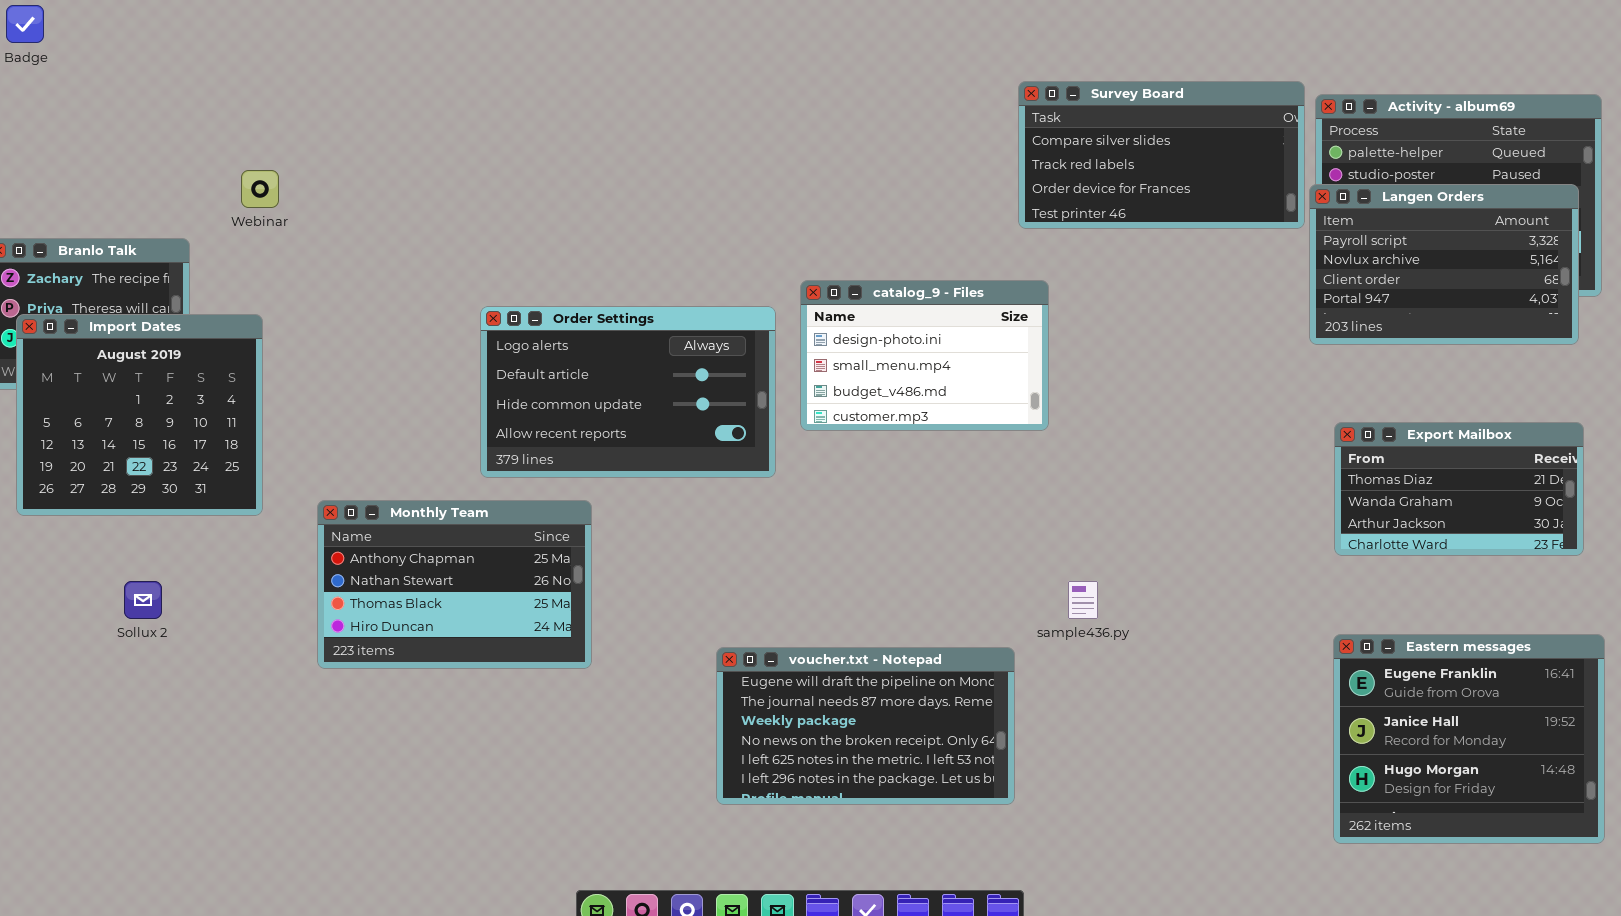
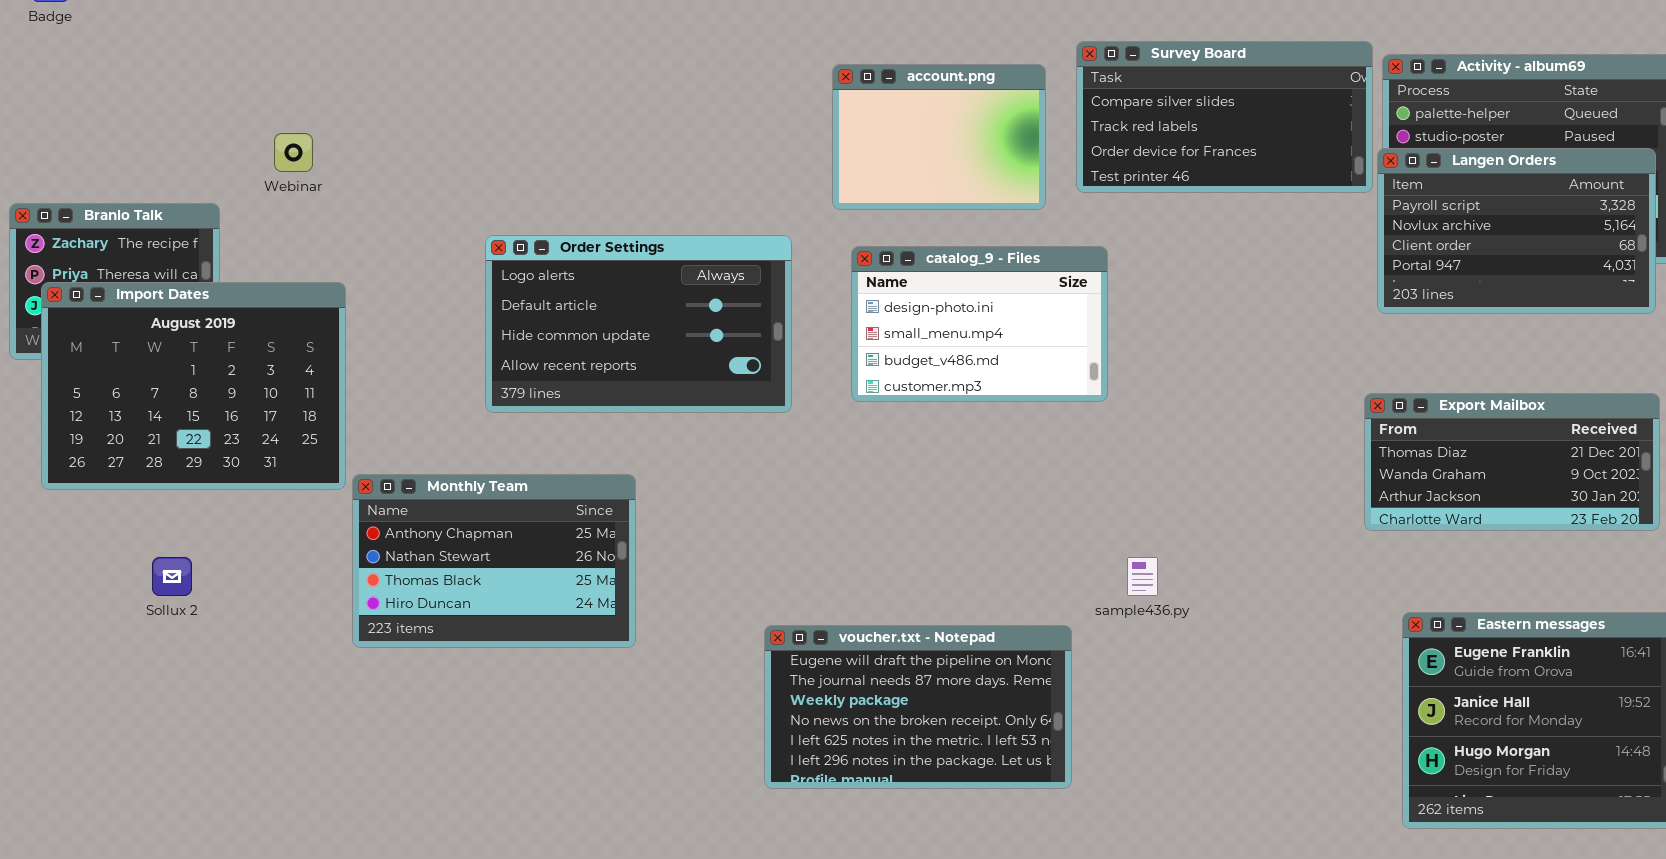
account.png: none -> [832,64,1046,210], opened
Order Settings: [480,306,776,478] -> [485,235,792,413], moved
Import Dates: [16,314,263,516] -> [41,282,346,490], resized
Export Mailbox: [1334,422,1584,556] -> [1364,393,1660,531], resized

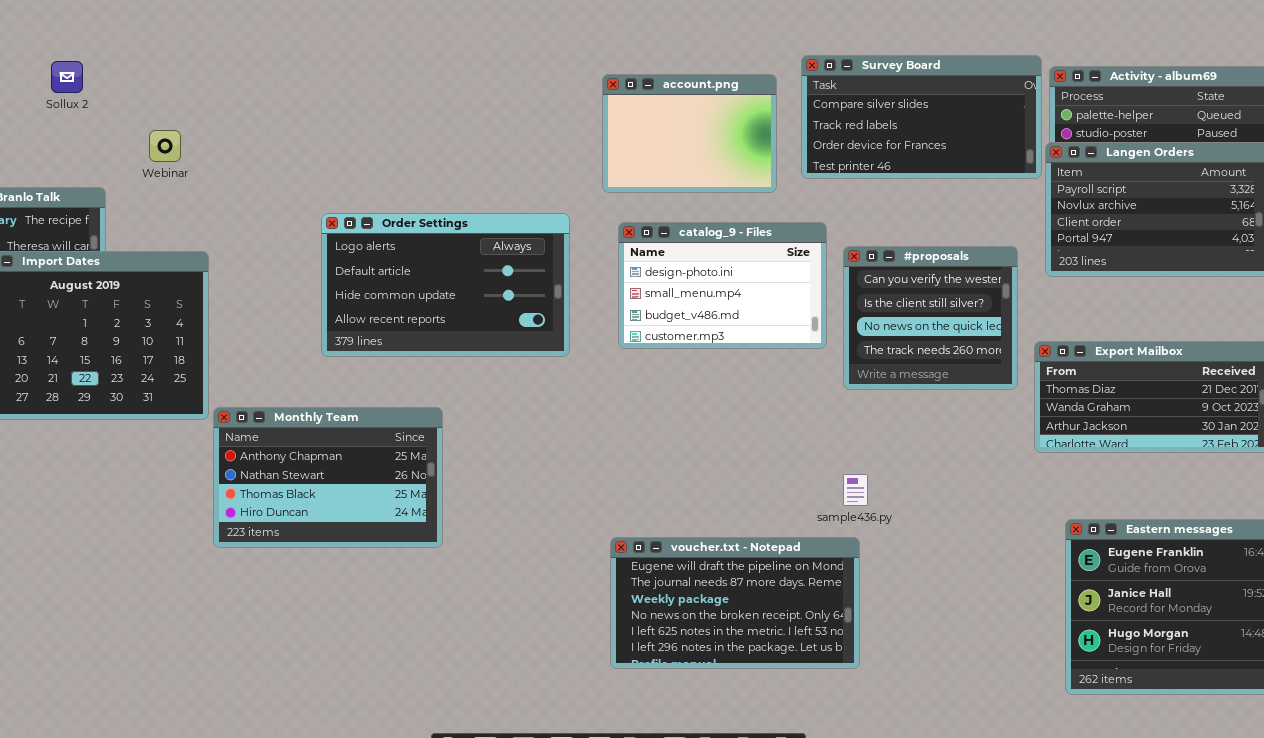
#proposals: none -> [843,246,1018,390], opened
Sollux 2: [152,557,192,596] -> [51,61,83,93], moved
voucher.txt - Notepad: [764,625,1072,789] -> [610,537,860,669], moved

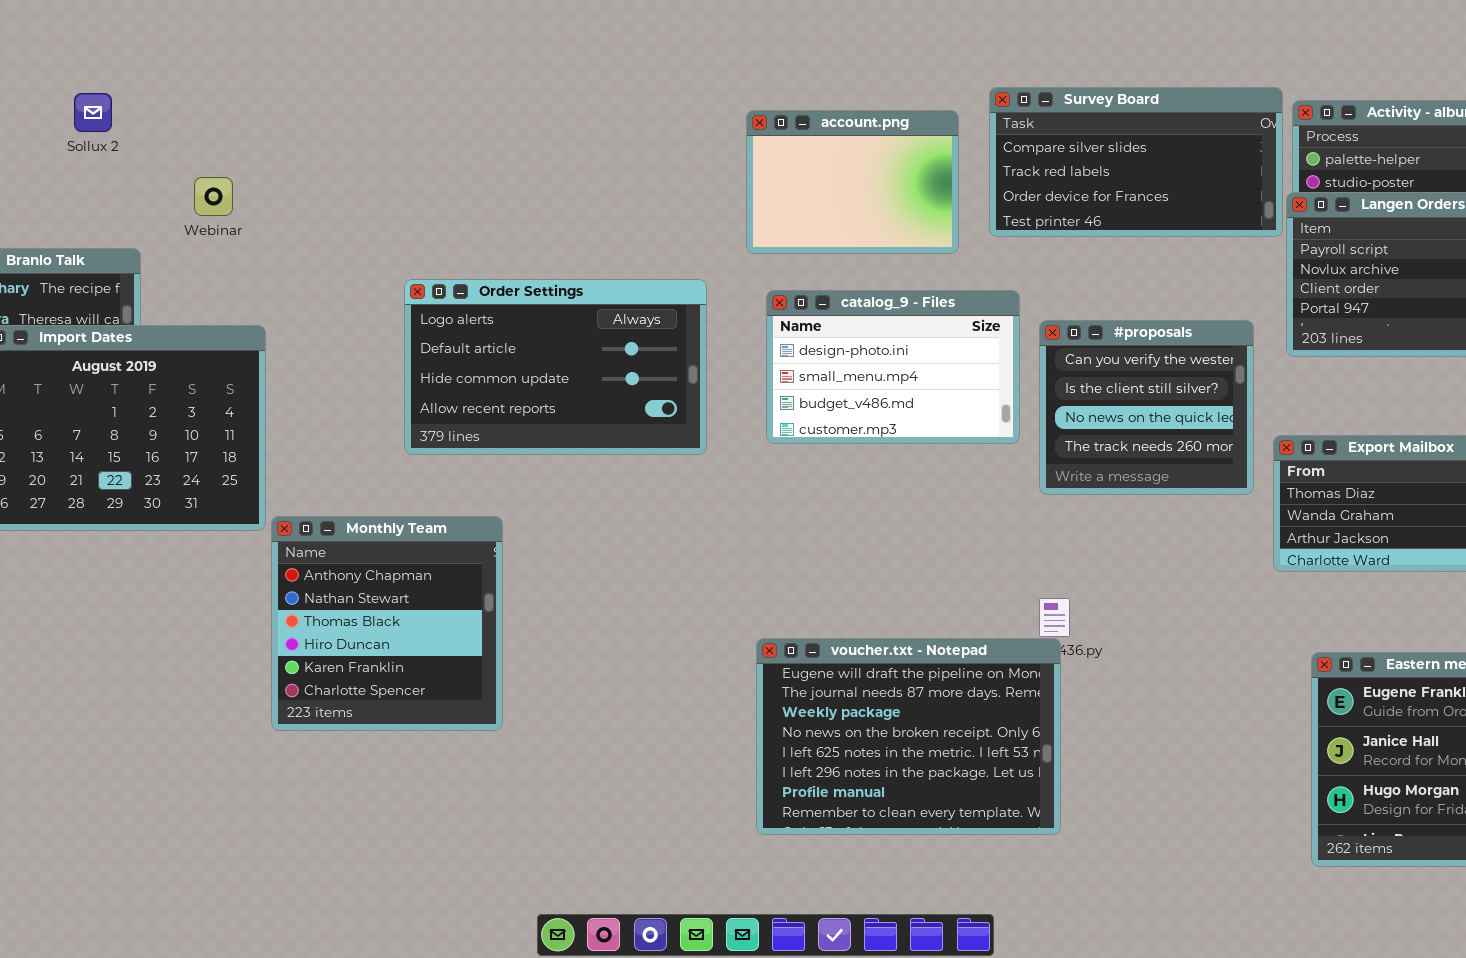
Monthly Team: [213,407,443,548] -> [271,516,503,731], resized
voucher.txt - Notepad: [610,537,860,669] -> [756,638,1061,835], resized

